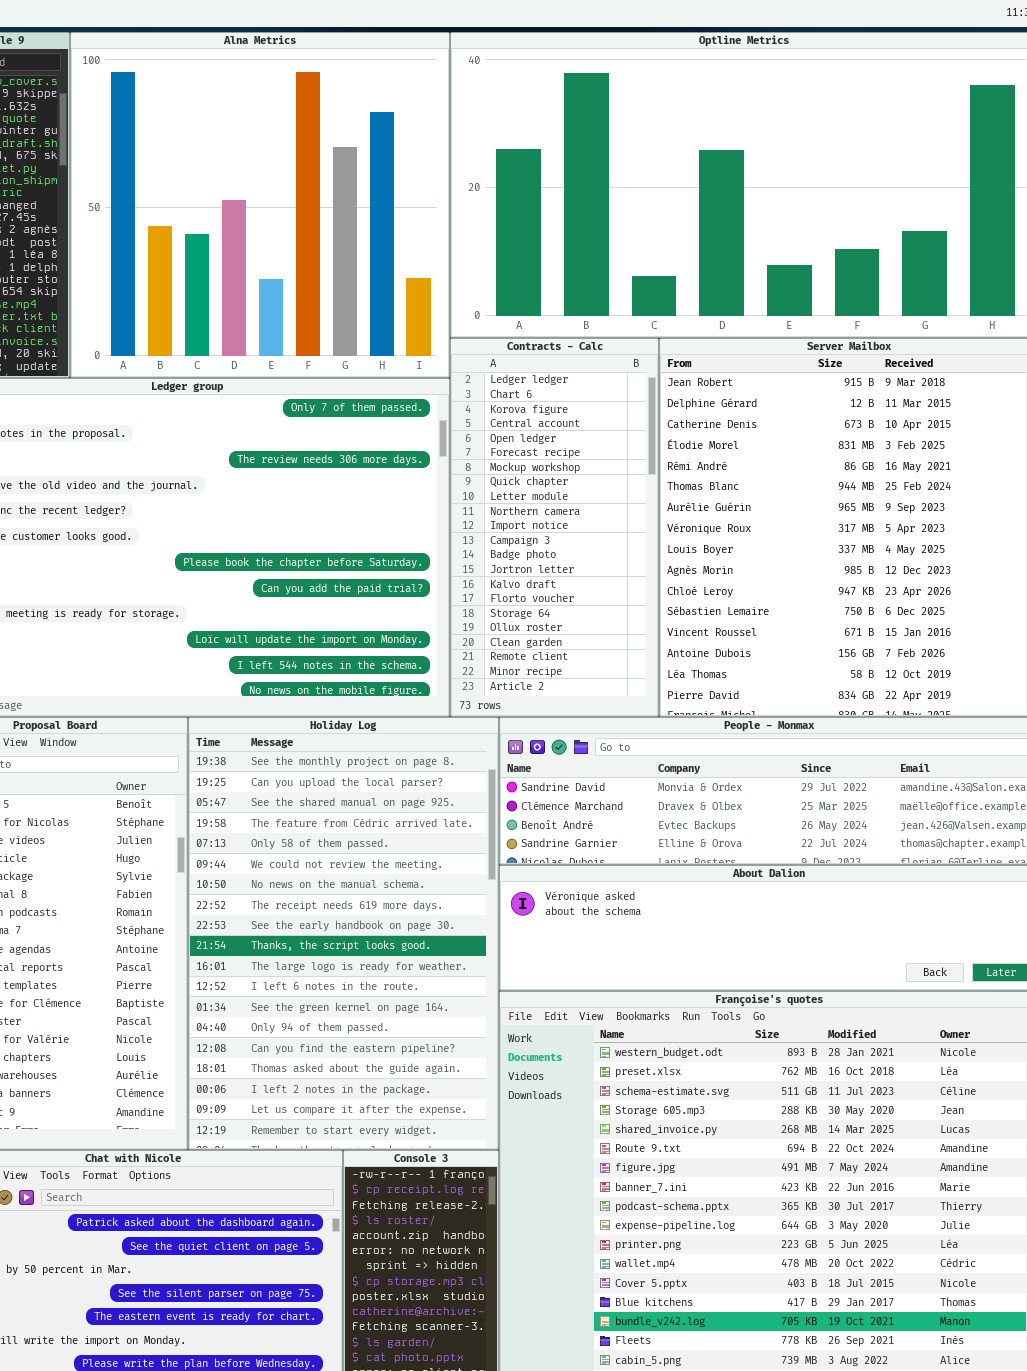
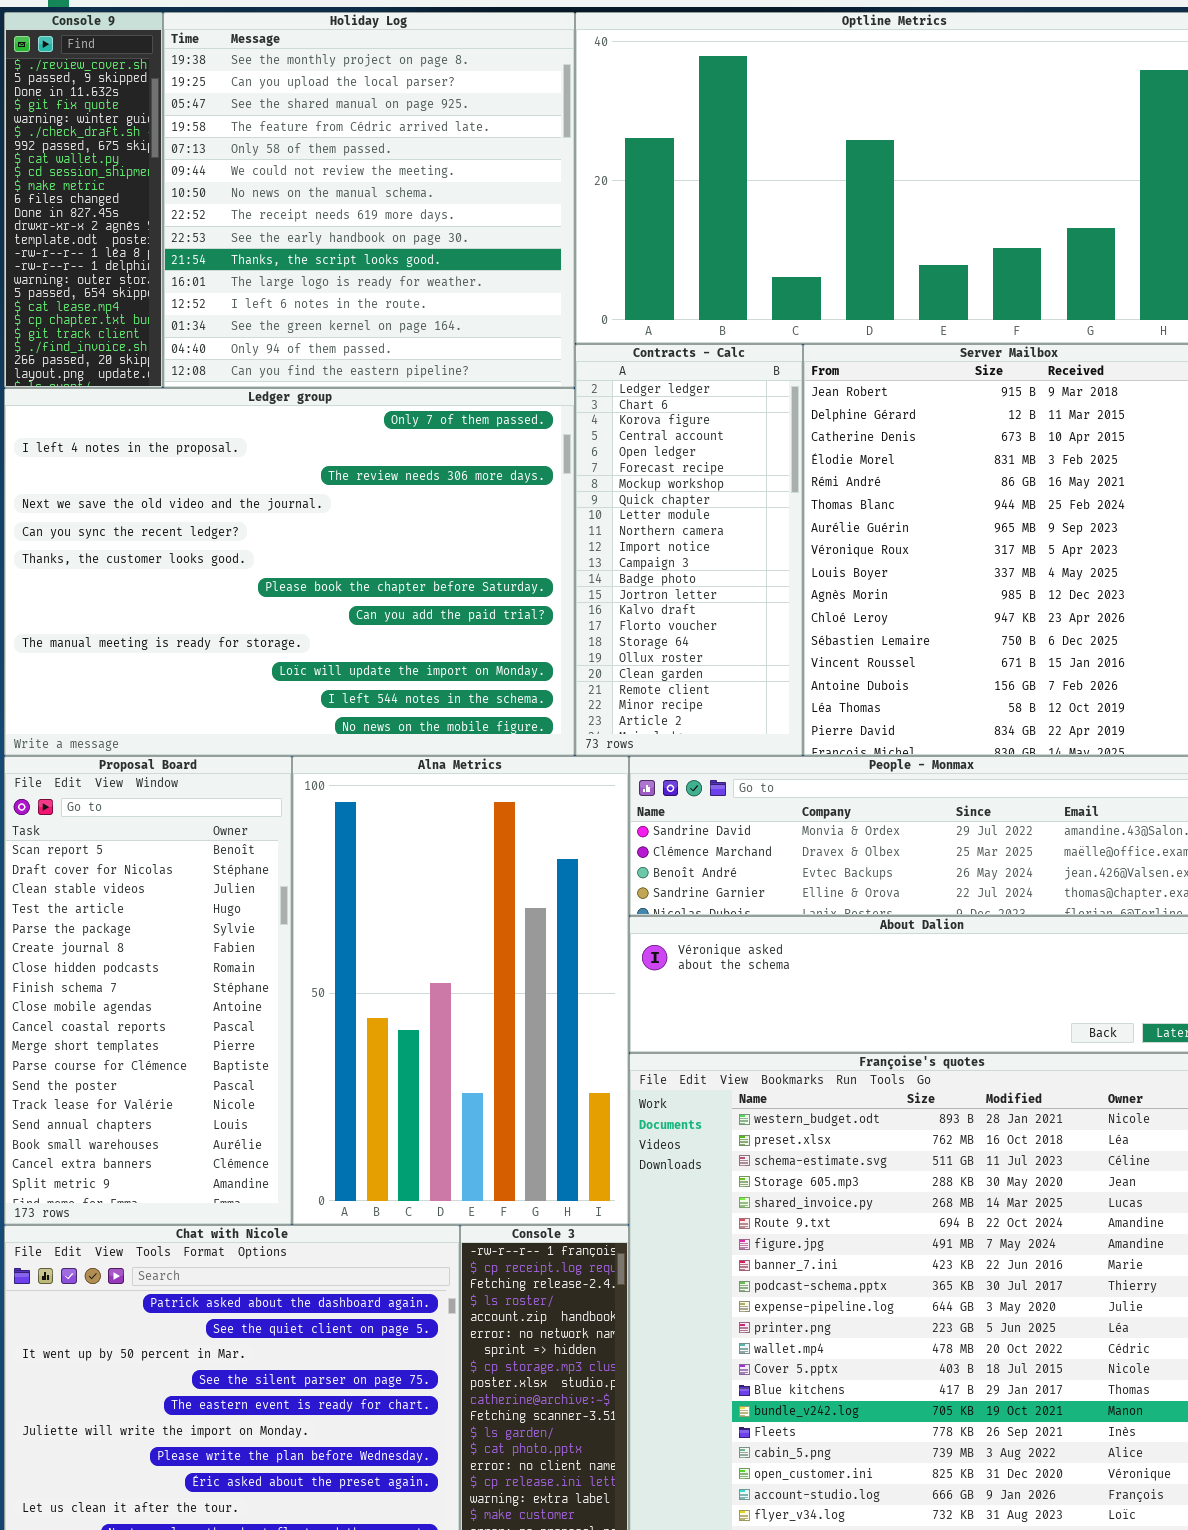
Alna Metrics: [70,32,450,378] -> [292,756,629,1225], moved, resized
Holiday Log: [188,717,499,1150] -> [163,12,575,388], moved, resized

